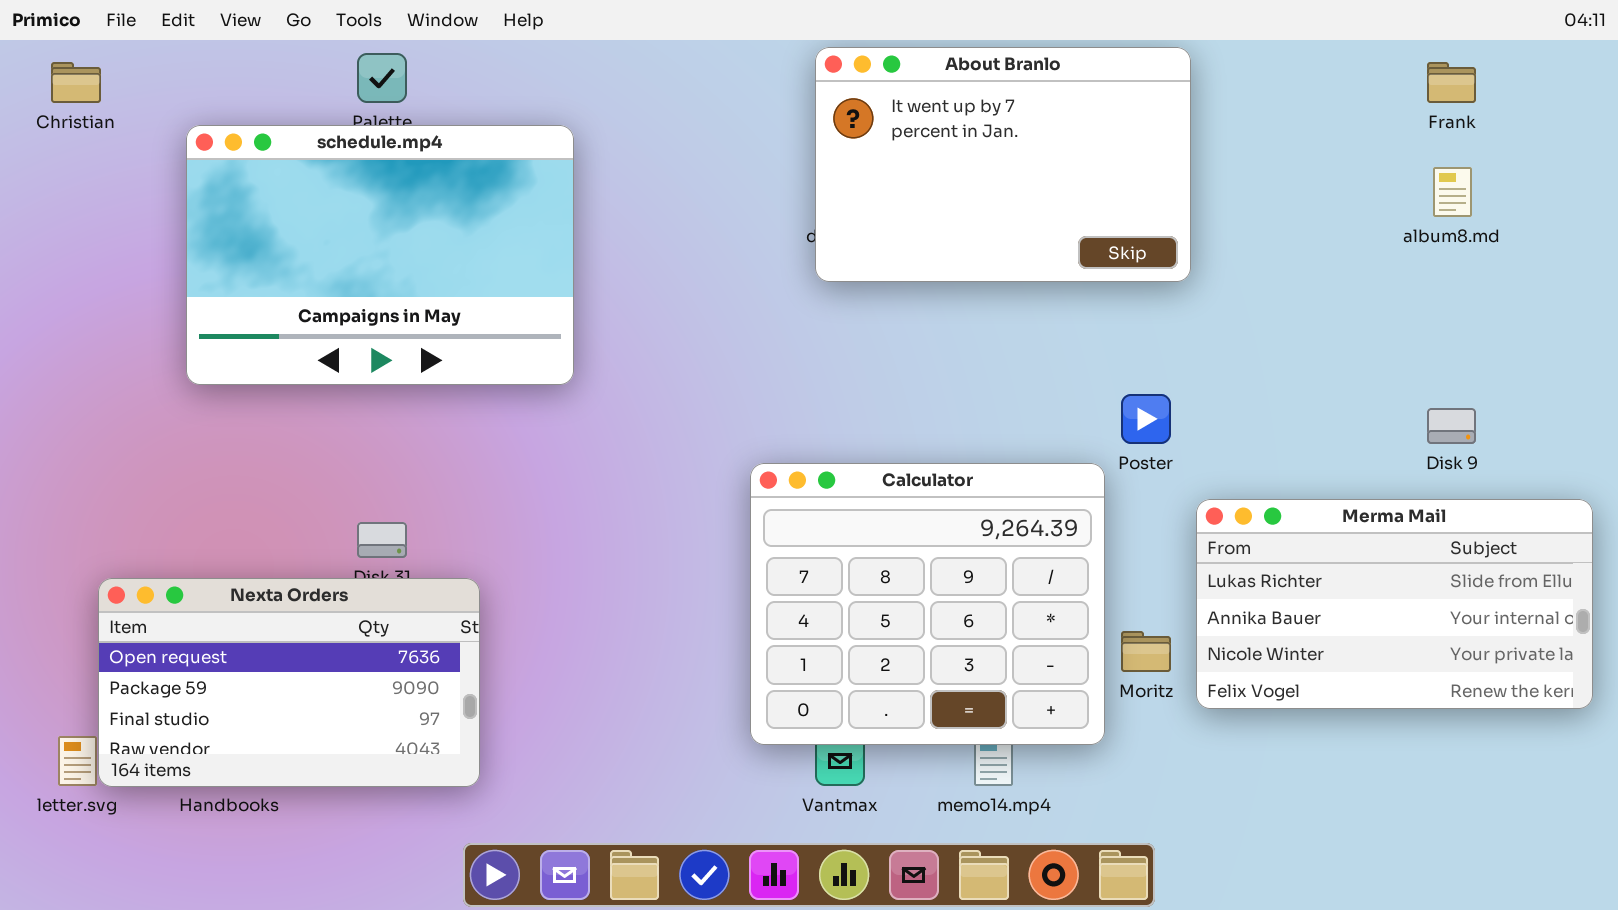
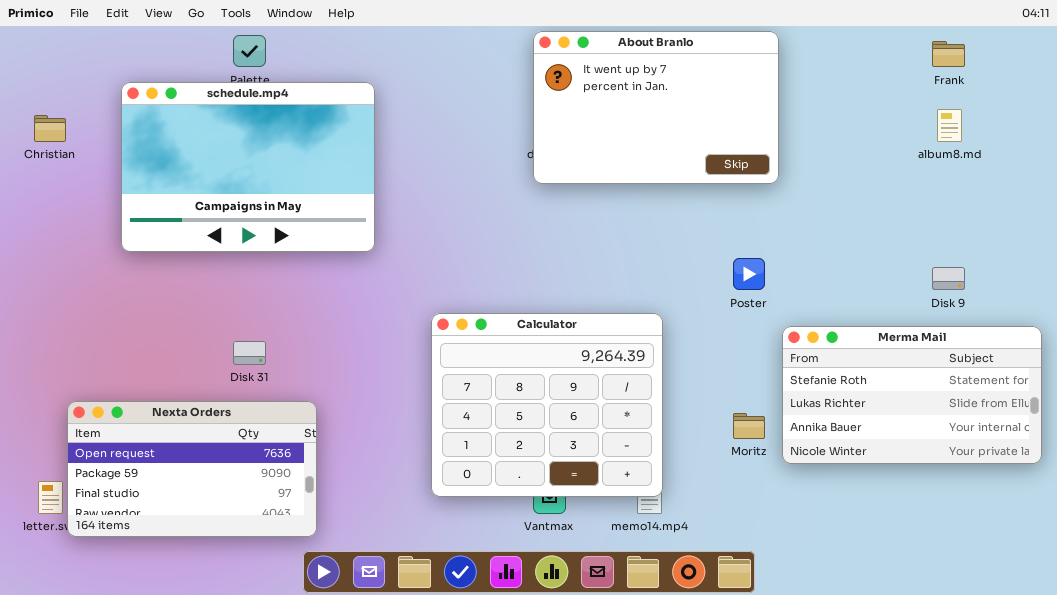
Christian: [51,62,101,103] -> [34,115,66,142], moved
Calculator: [750,463,1105,745] -> [431,313,663,497], moved
Merma Mail: [1196,499,1593,709] -> [782,326,1042,464], scrolled up 1 row
Nexta Orders: [98,578,480,787] -> [67,401,317,537], moved

